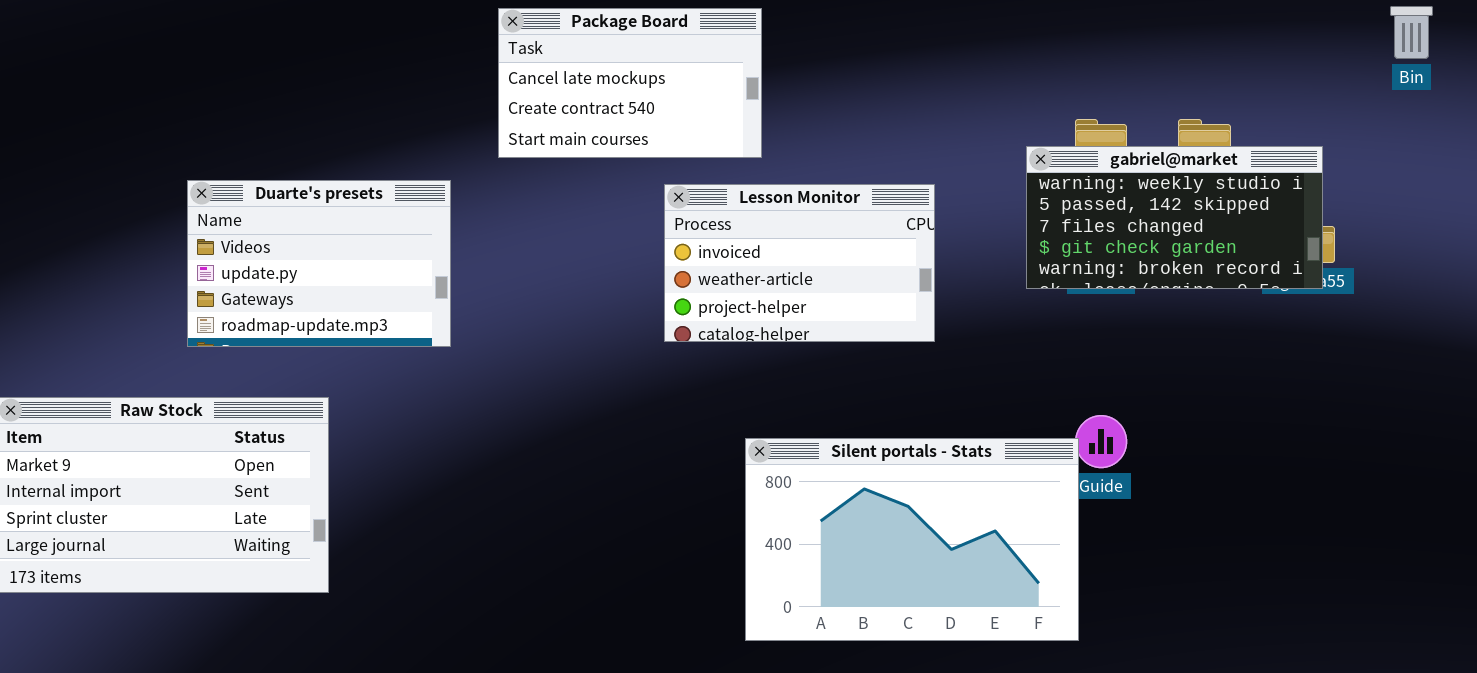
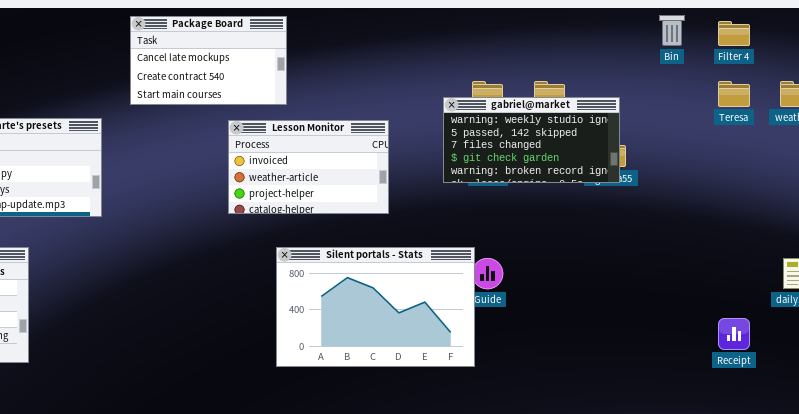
Silent portals - Stats: [745,438,1079,641] -> [276,247,475,367], moved

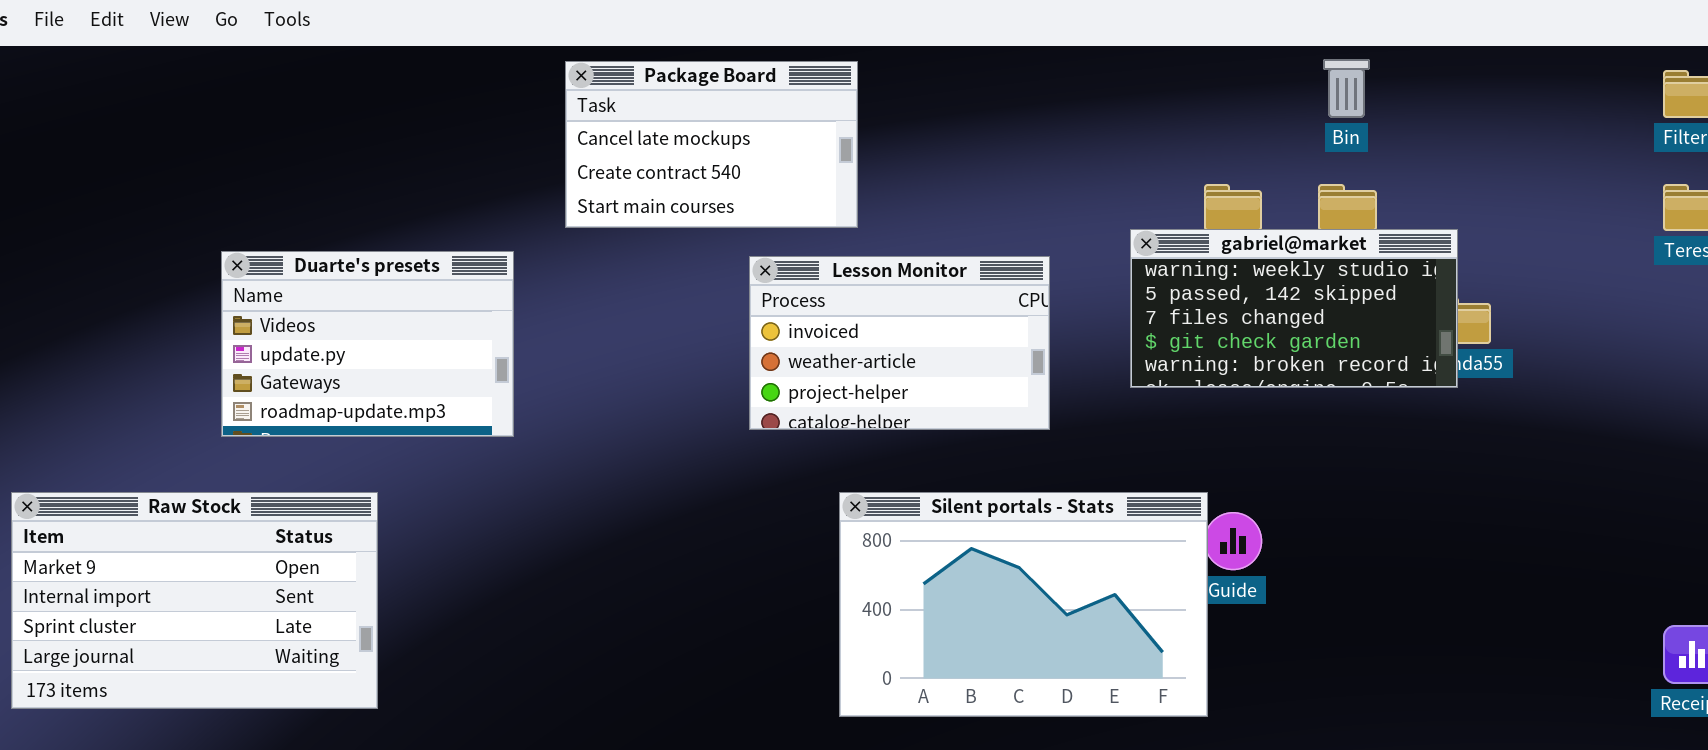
Bin: [659,15,685,46] -> [1323,59,1370,118], moved
gabriel@market: [443,97,620,183] -> [1130,229,1458,388], moved

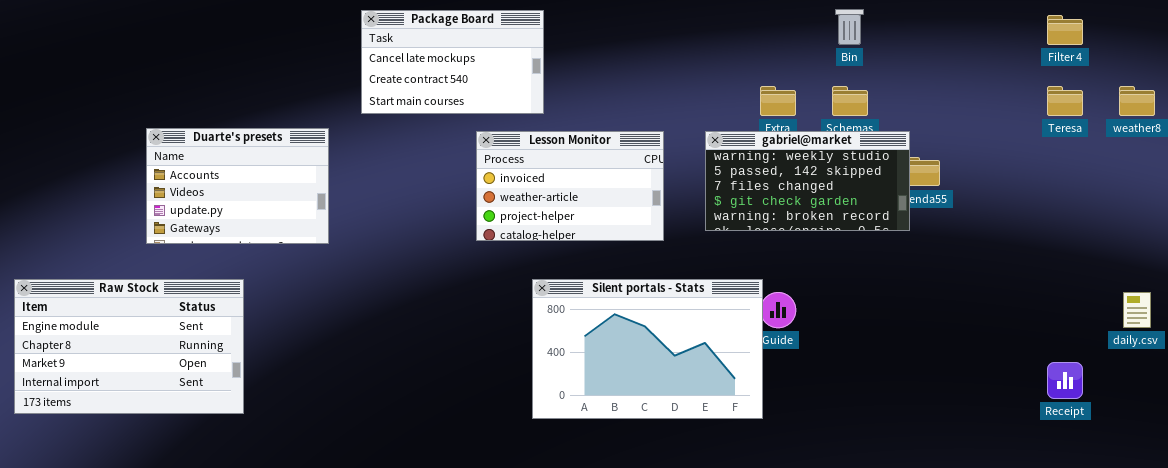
gabriel@market: [1130,229,1458,388] -> [705,131,910,231], moved
Duarte's presets: [221,251,514,437] -> [146,128,329,244], scrolled up 1 row
Raw Stock: [11,492,378,709] -> [14,279,244,414], scrolled up 2 rows

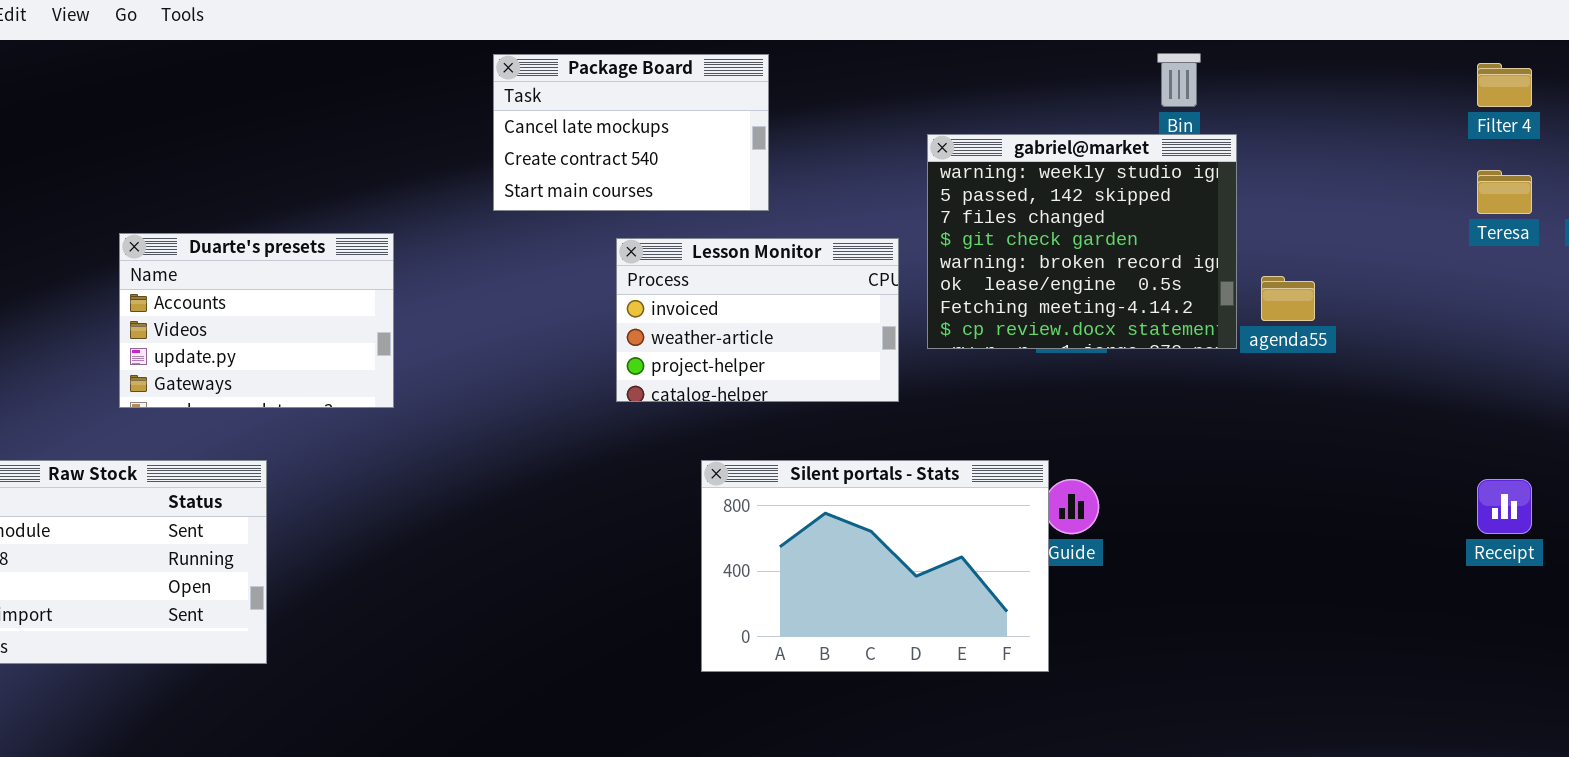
Package Board: [361,10,544,114] -> [493,54,769,211], moved
gabriel@market: [705,131,910,231] -> [927,134,1237,349], moved, resized
Receipt: [1047,362,1083,399] -> [1477,479,1532,534], moved

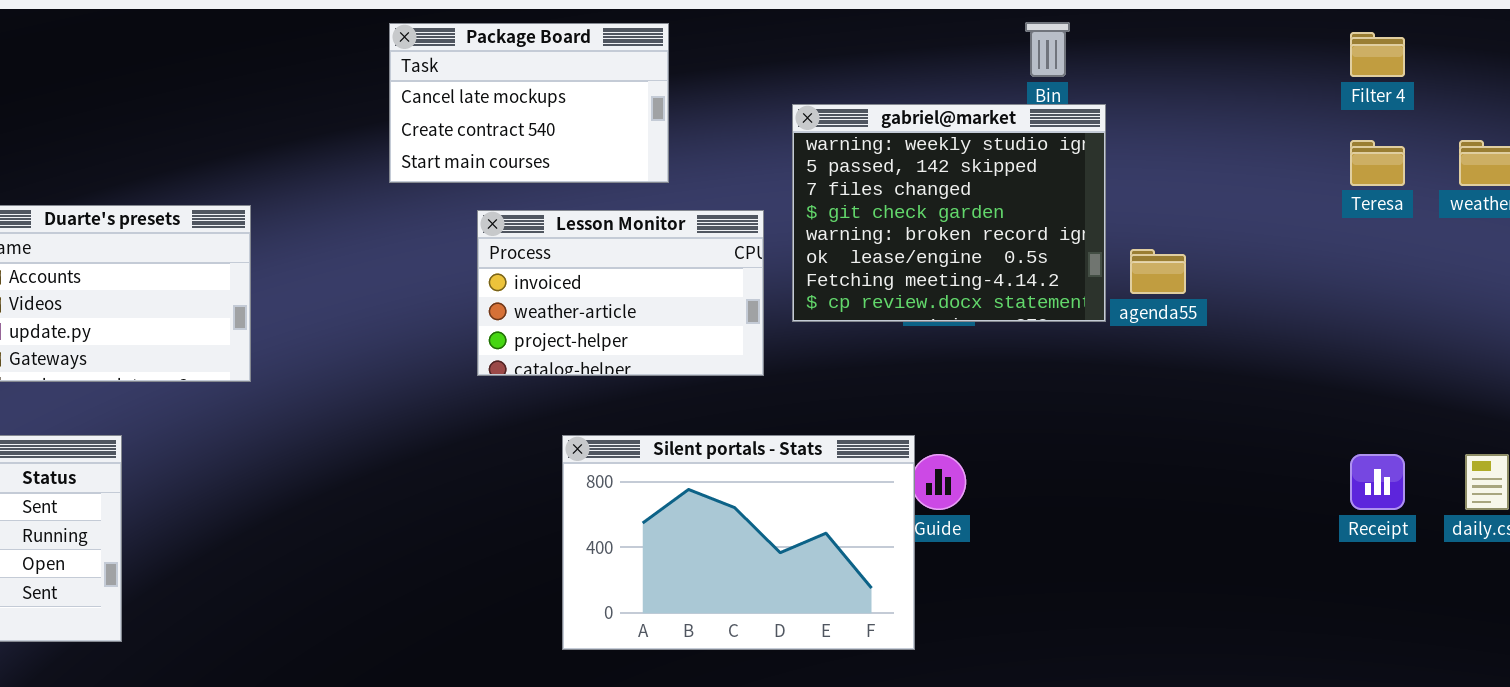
Package Board: [493,54,769,211] -> [389,23,669,183], moved

